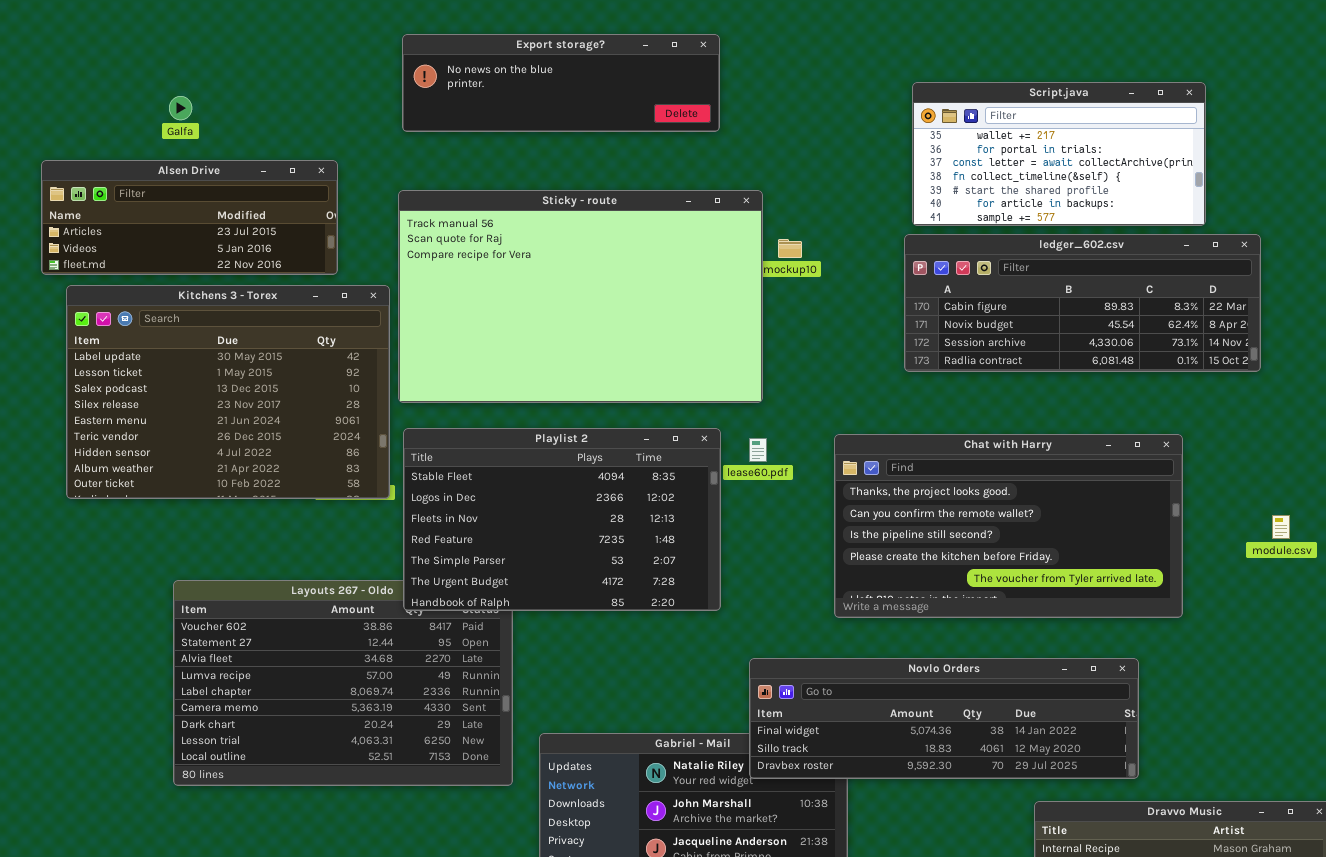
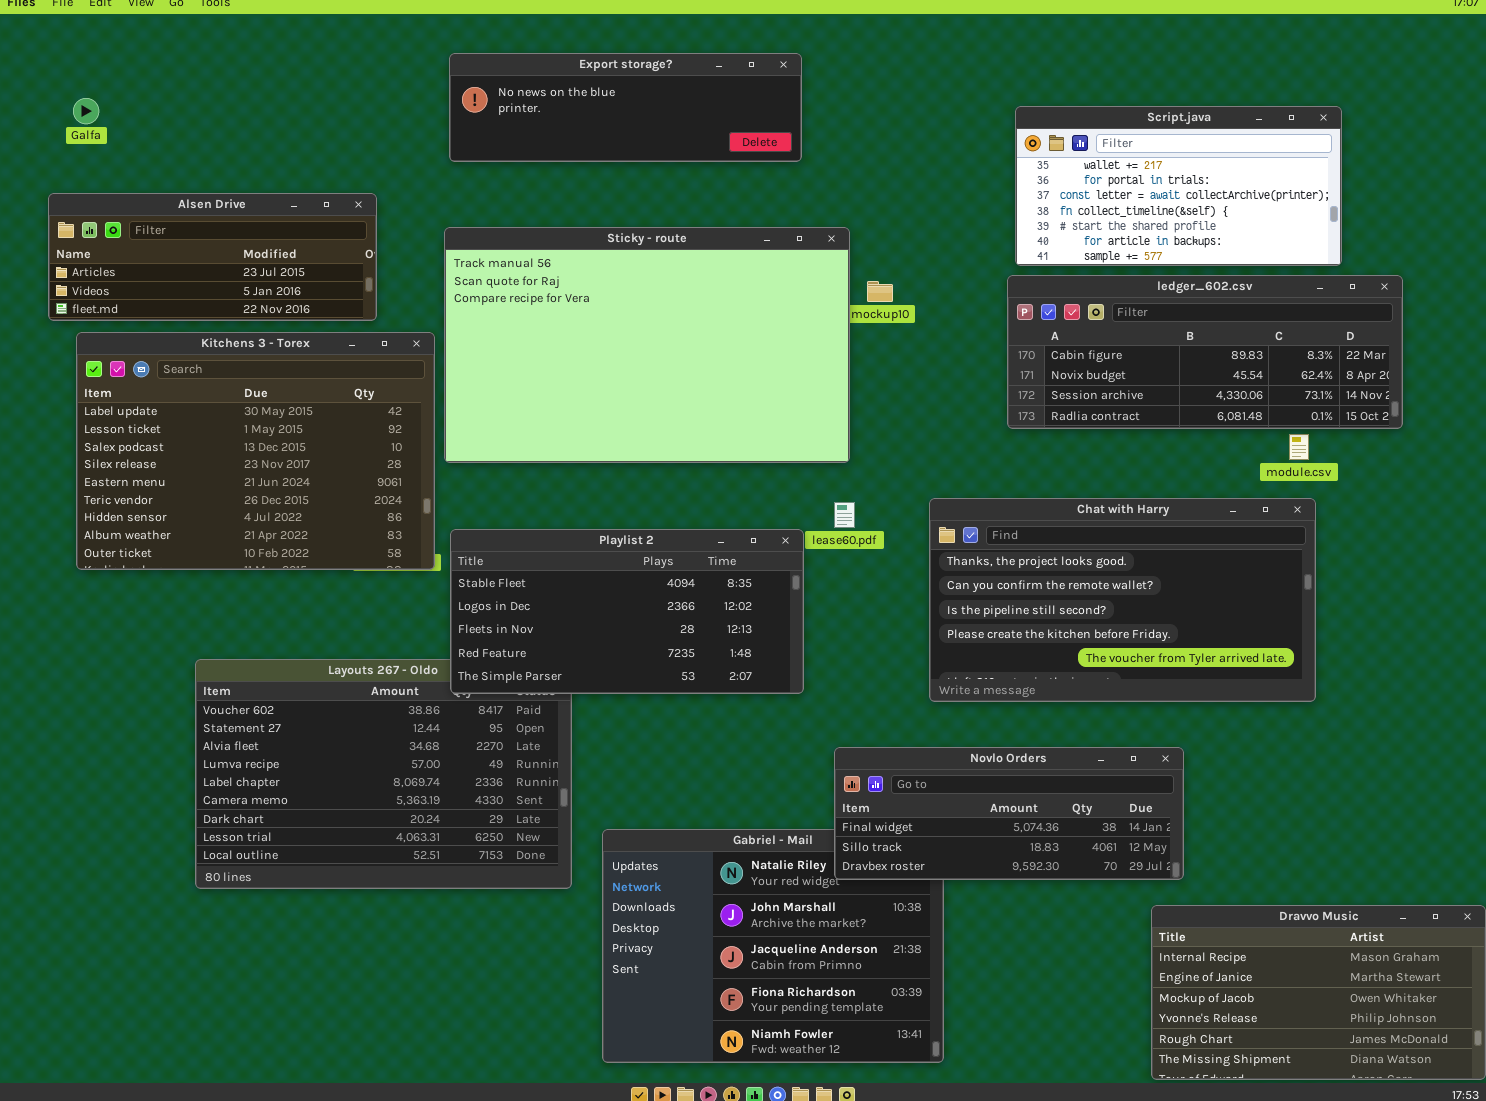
Galfa: [169,96,192,120] -> [73,98,99,124], moved
Playlist 2: [403,428,721,611] -> [450,529,804,694], resized
module.csv: [1272,515,1290,539] -> [1289,434,1309,460], moved
Novlo Orders: [749,658,1139,779] -> [834,747,1184,880], resized

